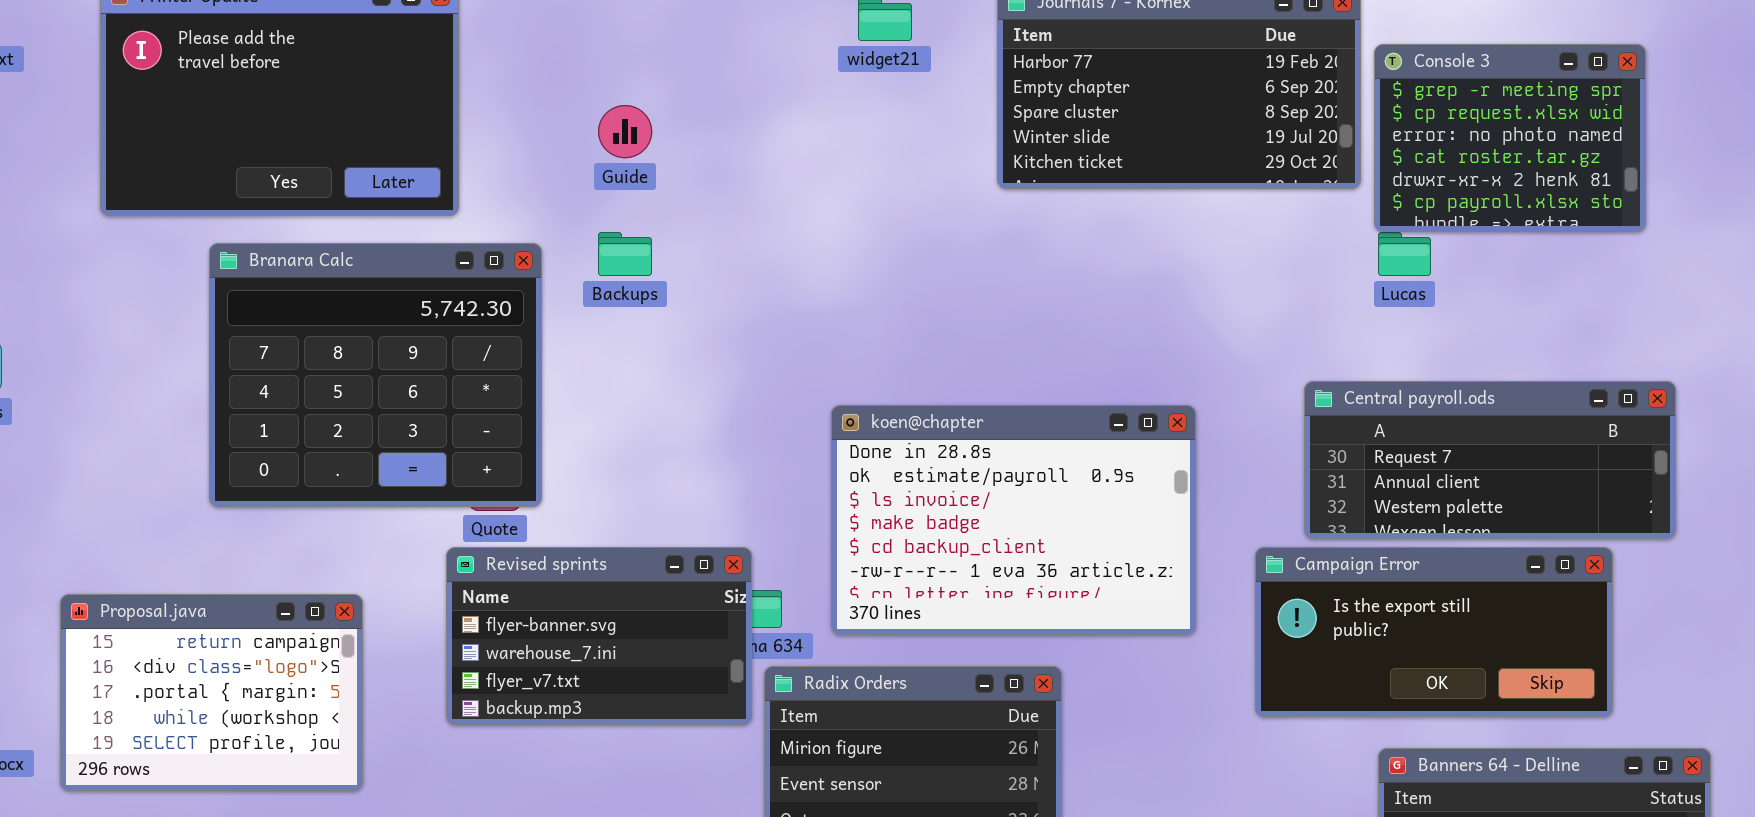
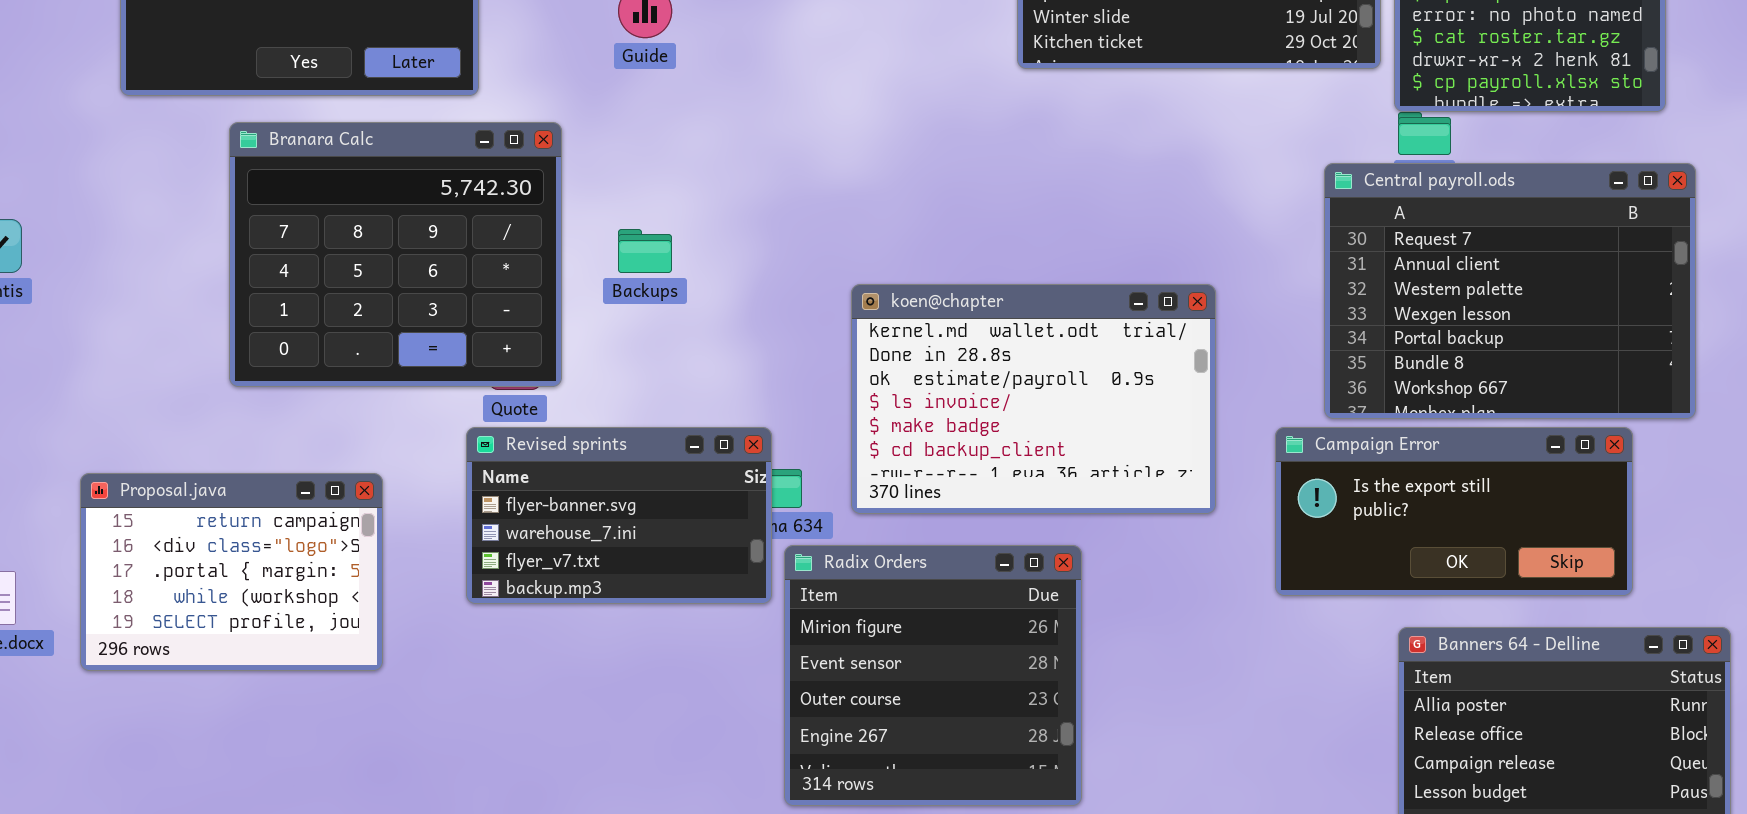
Backups: [598,232,652,276] -> [618,229,672,273], moved
Central payroll.ods: [1304,381,1676,539] -> [1324,163,1696,419], resized
koen@chapter: [831,405,1196,635] -> [851,284,1216,514], scrolled up 1 row

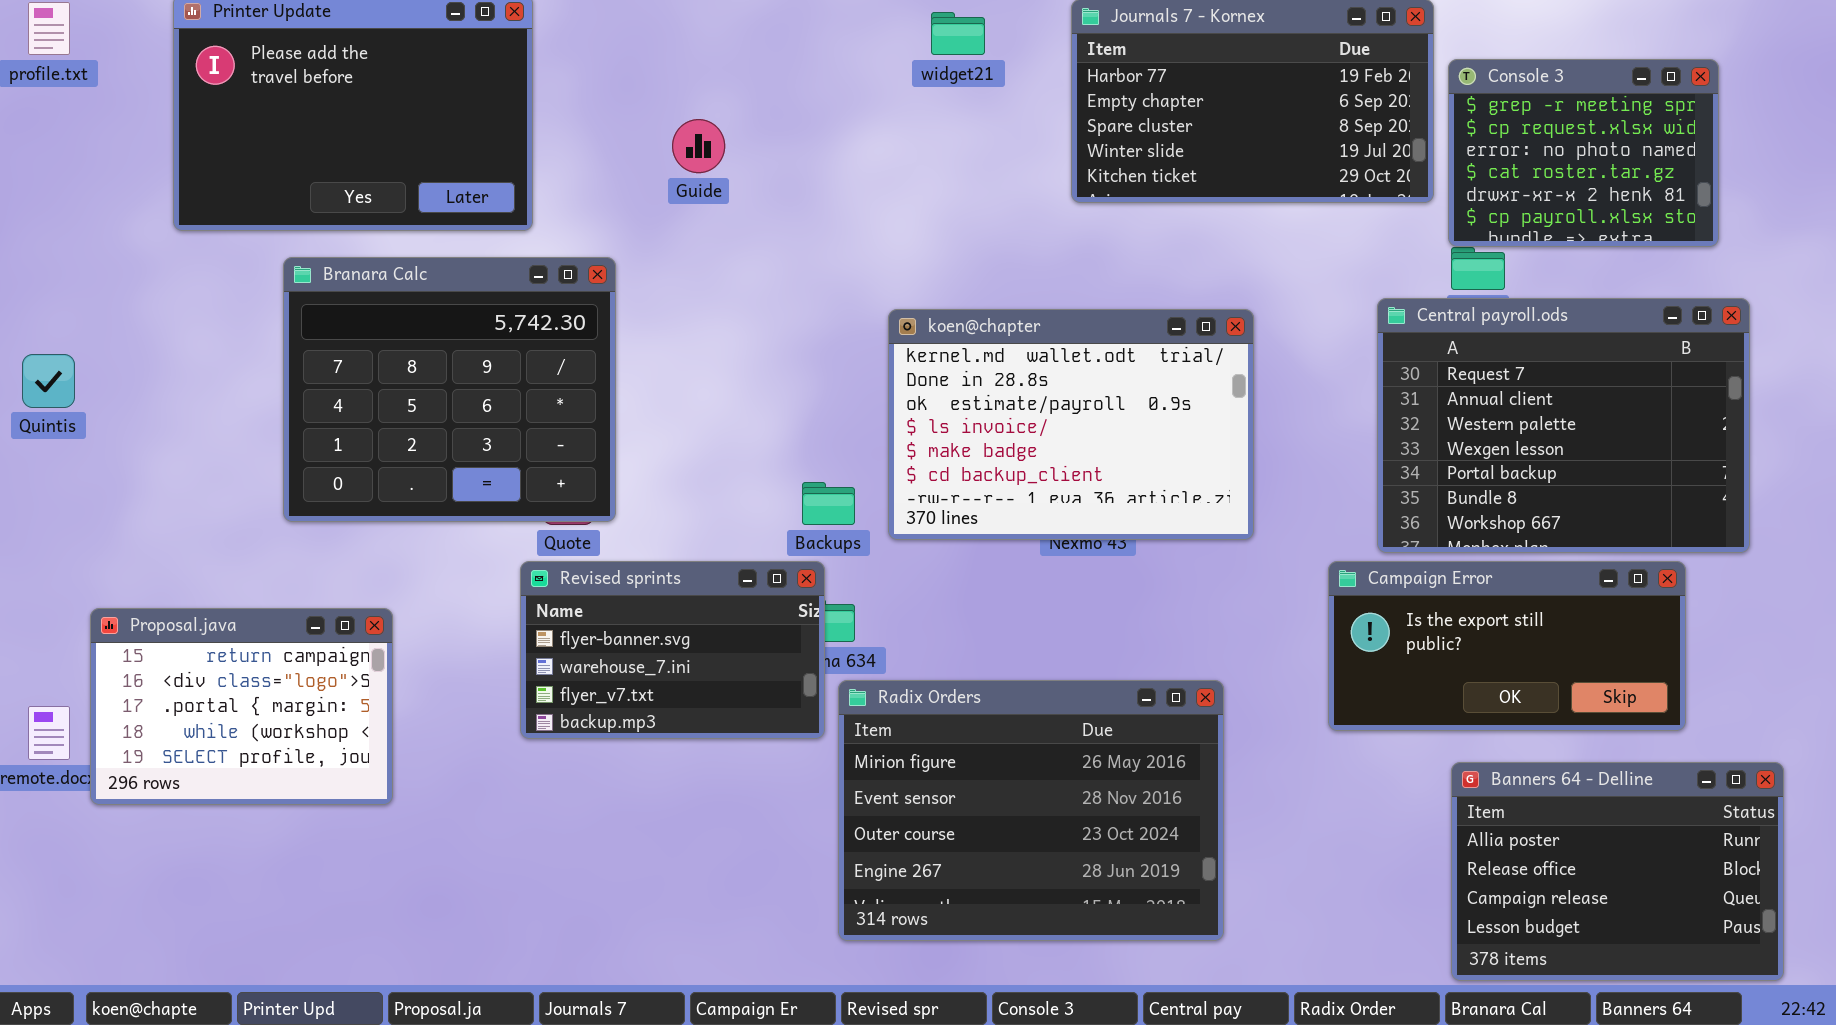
Backups: [618,229,672,273] -> [802,482,855,525], moved
koen@chapter: [851,284,1216,514] -> [888,309,1254,540], moved
Proposal.java: [80,473,383,671] -> [90,608,393,805], moved
Radix Orders: [784,545,1082,806] -> [838,680,1224,941], resized

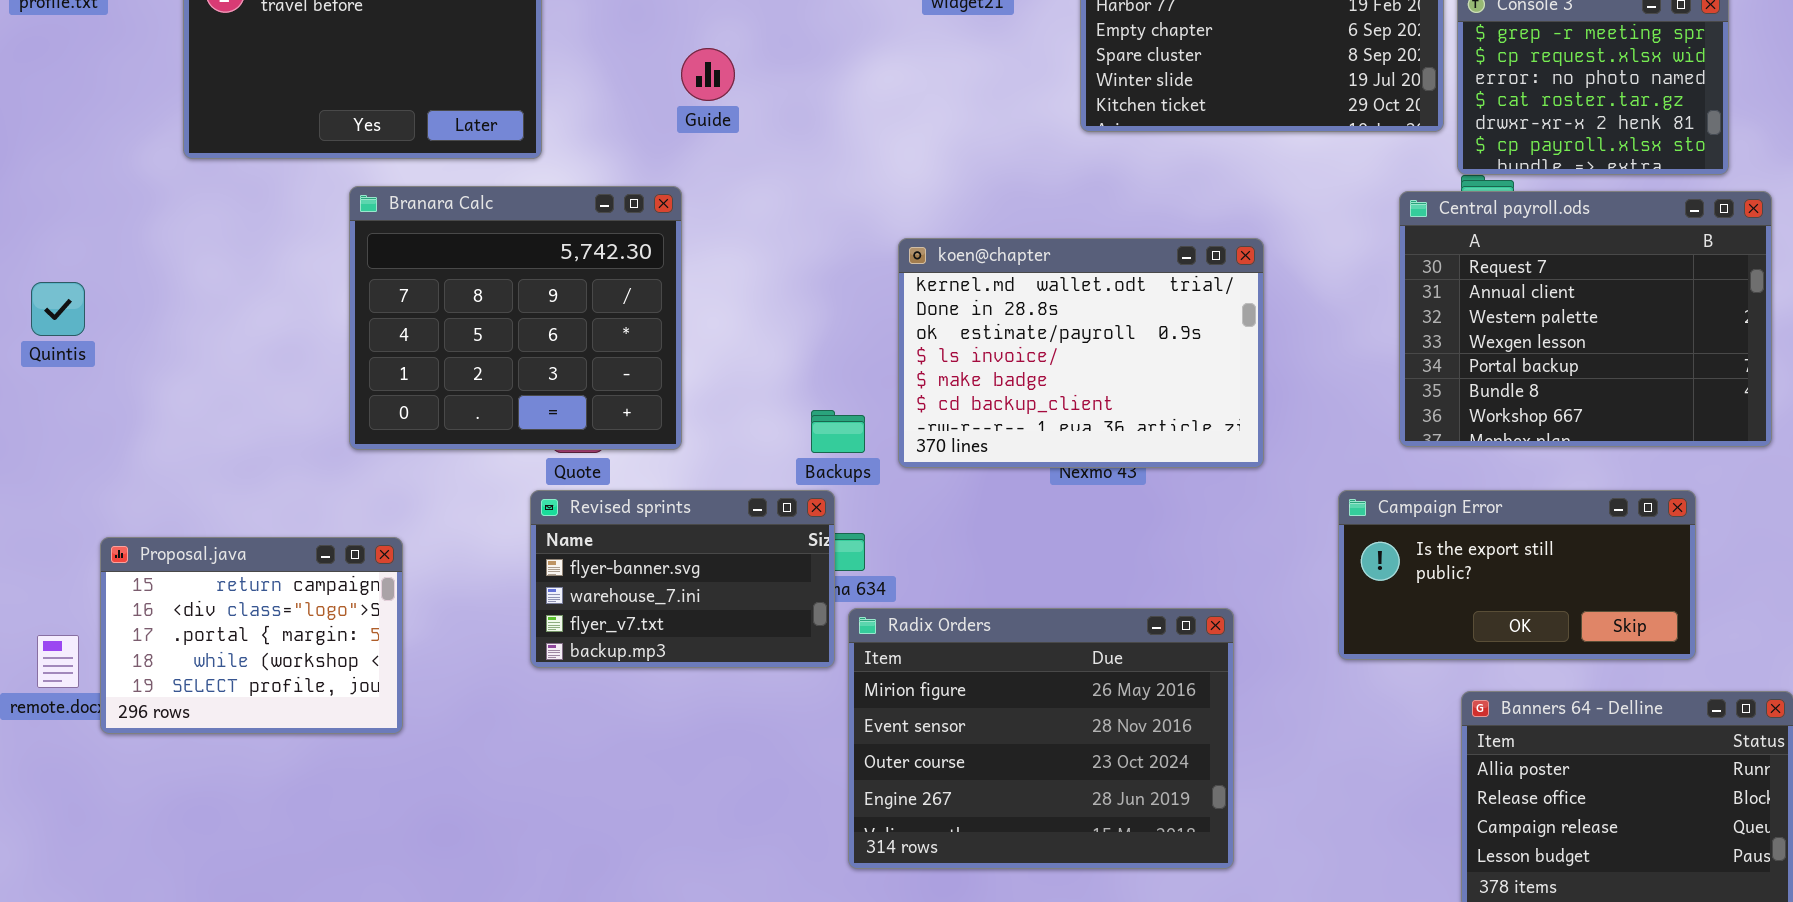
Branara Calc: [283,257,616,522] -> [349,186,682,450], moved
Central payroll.ods: [1377,298,1750,553] -> [1399,191,1772,447], moved

